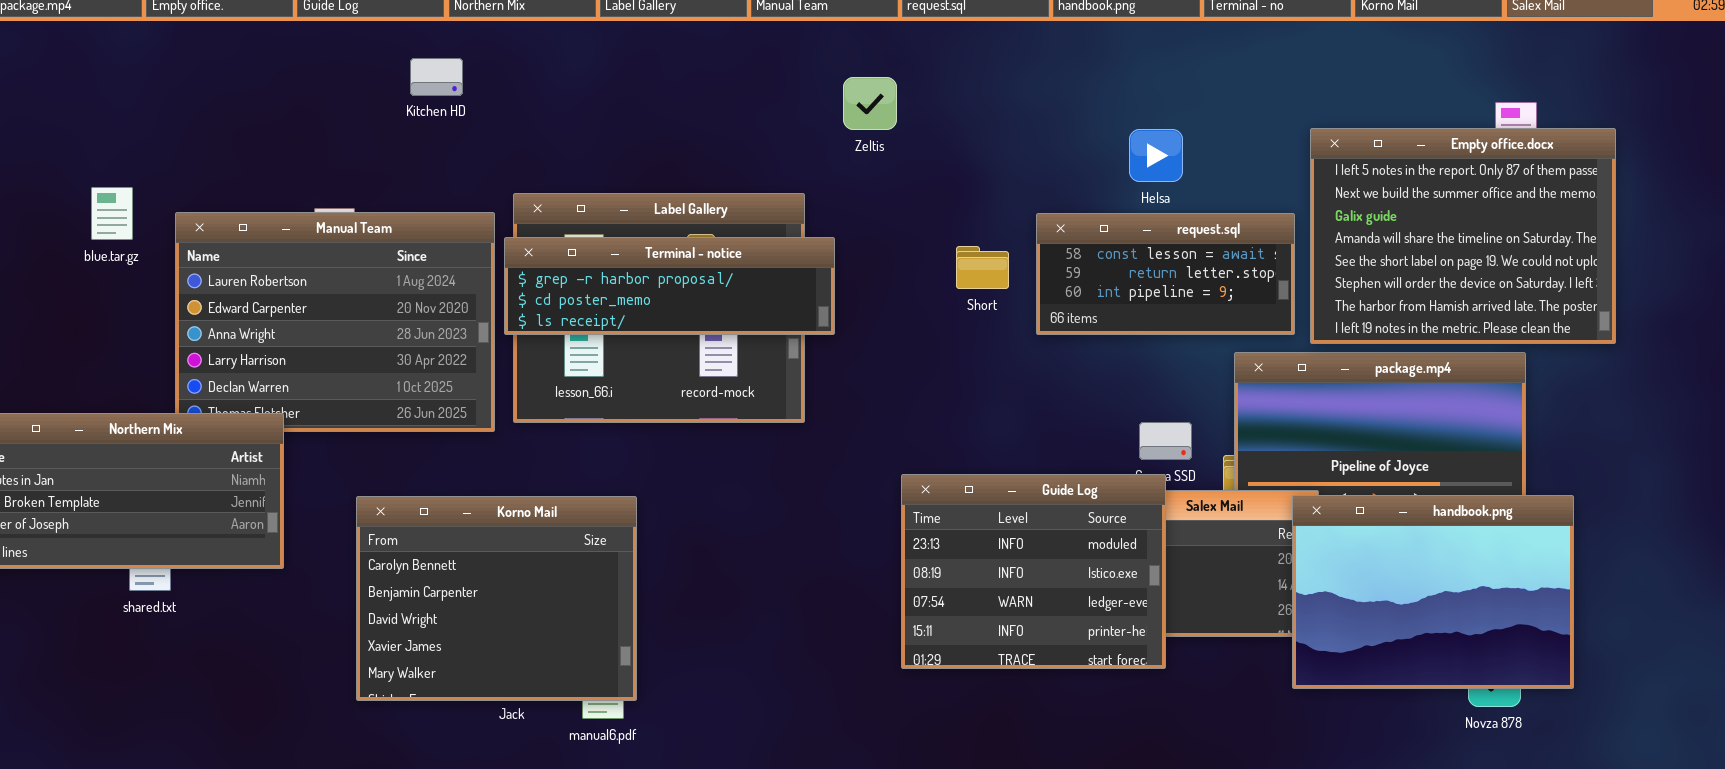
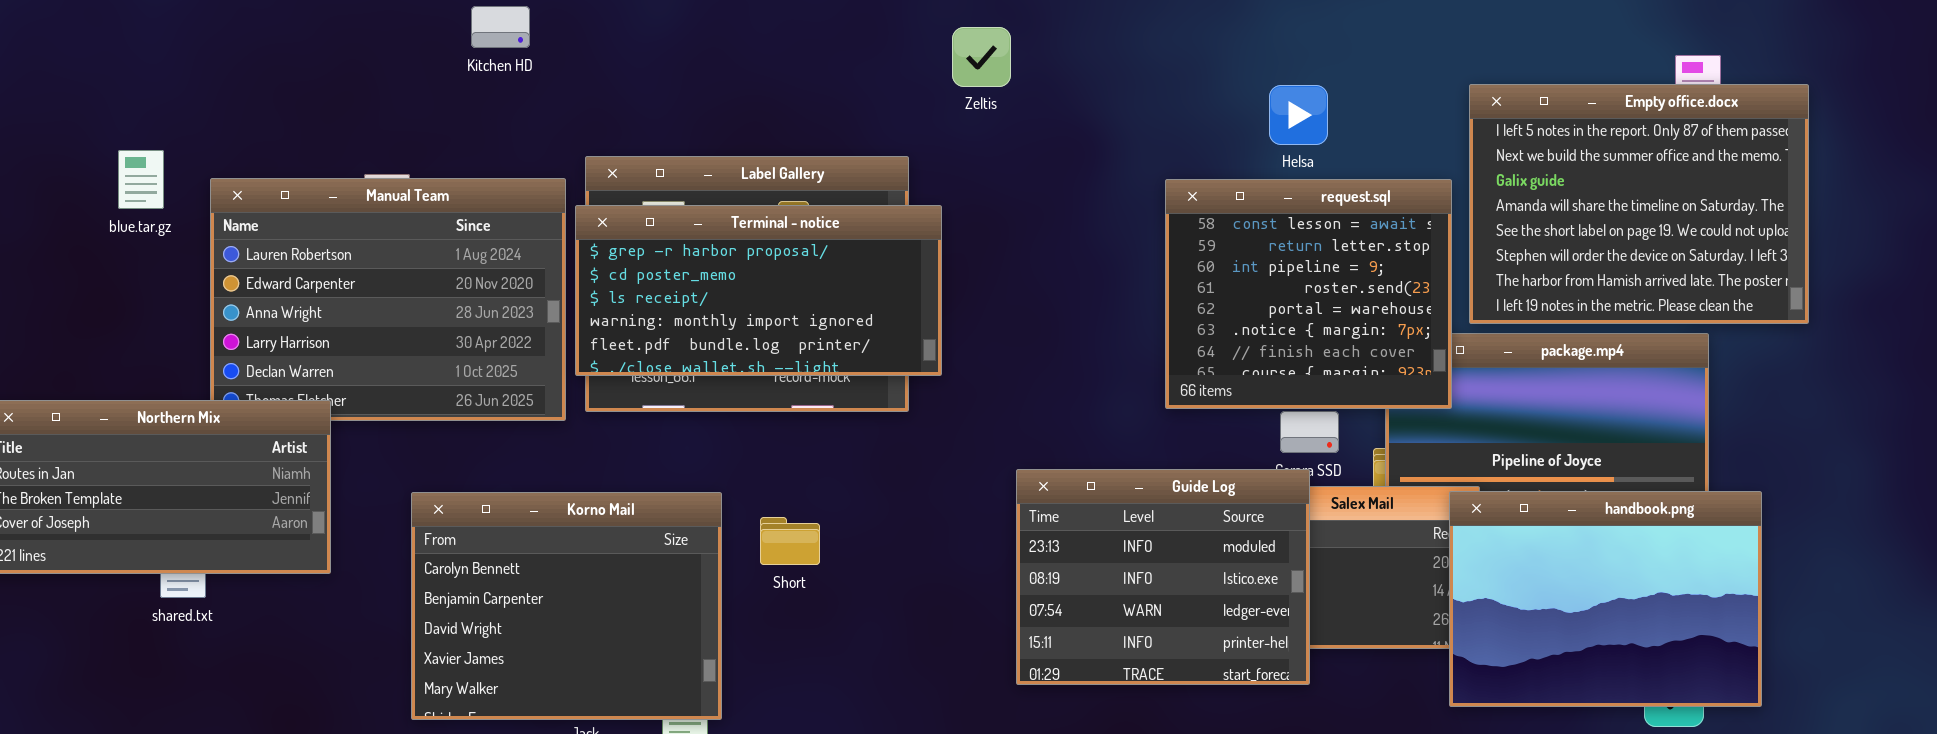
request.sql: [1036,213,1295,335] -> [1165,179,1452,409], resized
Terminal - notice: [504,237,835,335] -> [575,205,942,376], resized
Short: [956,246,1009,289] -> [760,517,820,565], moved

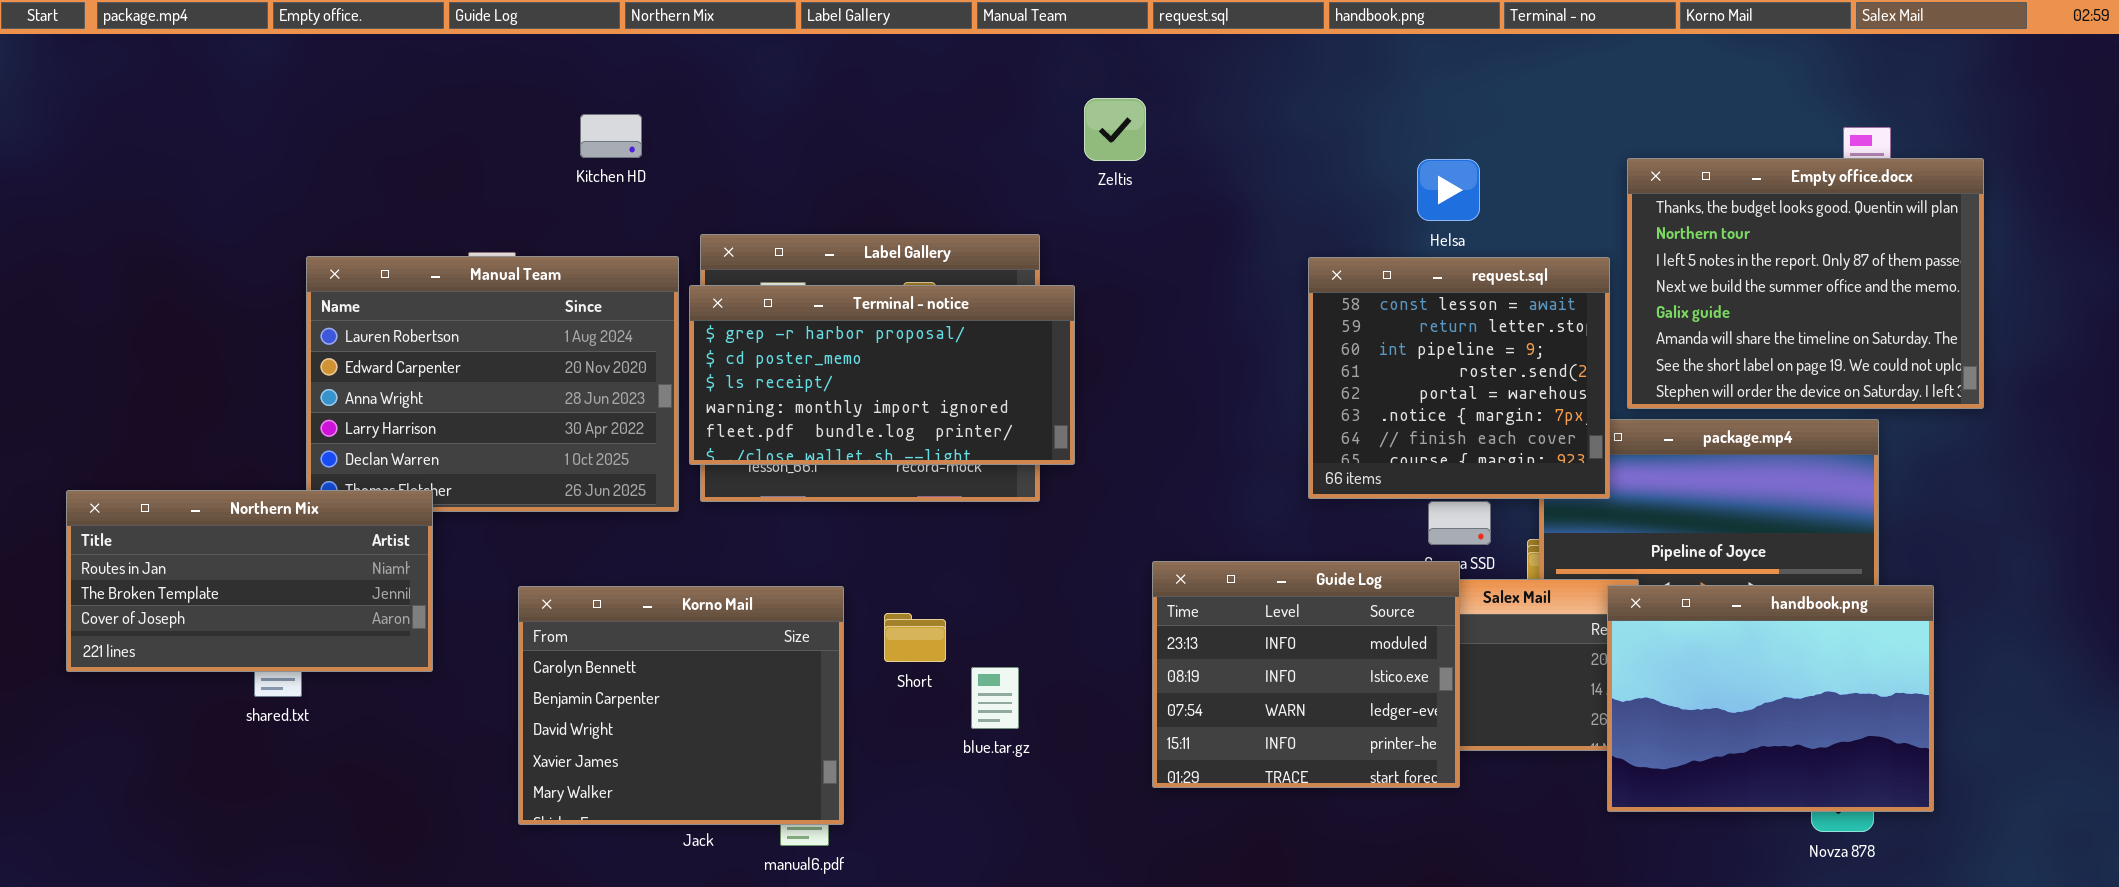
Kitchen HD: [471,6,530,48] -> [580,114,642,158], moved
Empty office.docx: [1469,84,1809,324] -> [1627,158,1984,409], scrolled up 2 rows
blue.tar.gz: [118,150,164,209] -> [971,667,1019,729], moved

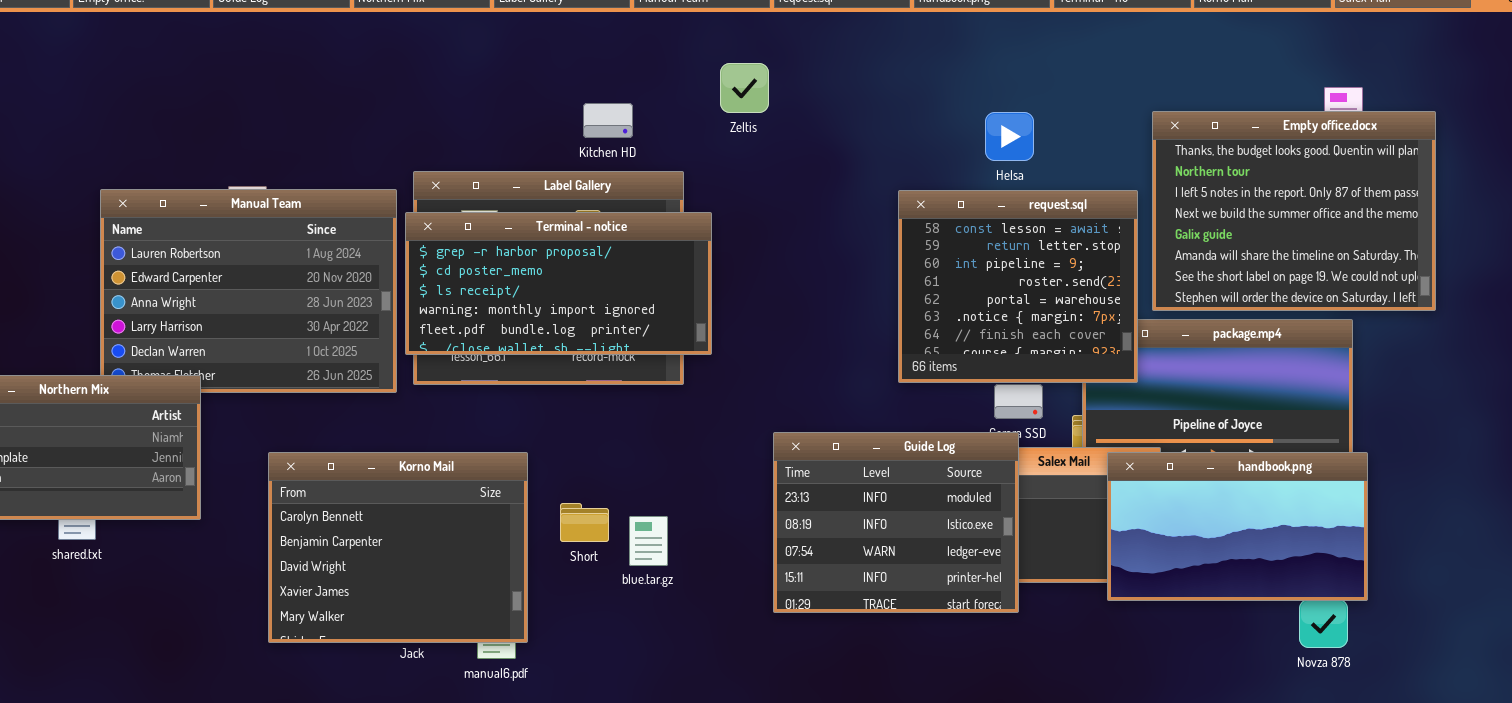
Kitchen HD: [580,114,642,158] -> [583,103,633,138], moved
handbook.png: [1607,585,1934,812] -> [1107,452,1368,601], moved, resized
Short: [884,613,946,662] -> [560,503,609,542], moved

